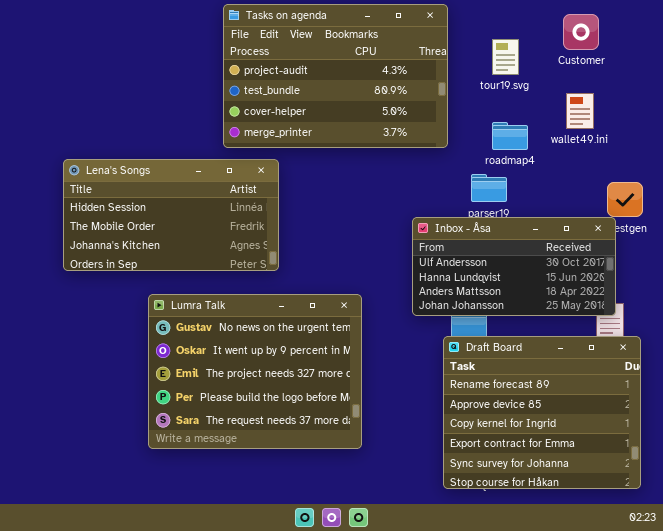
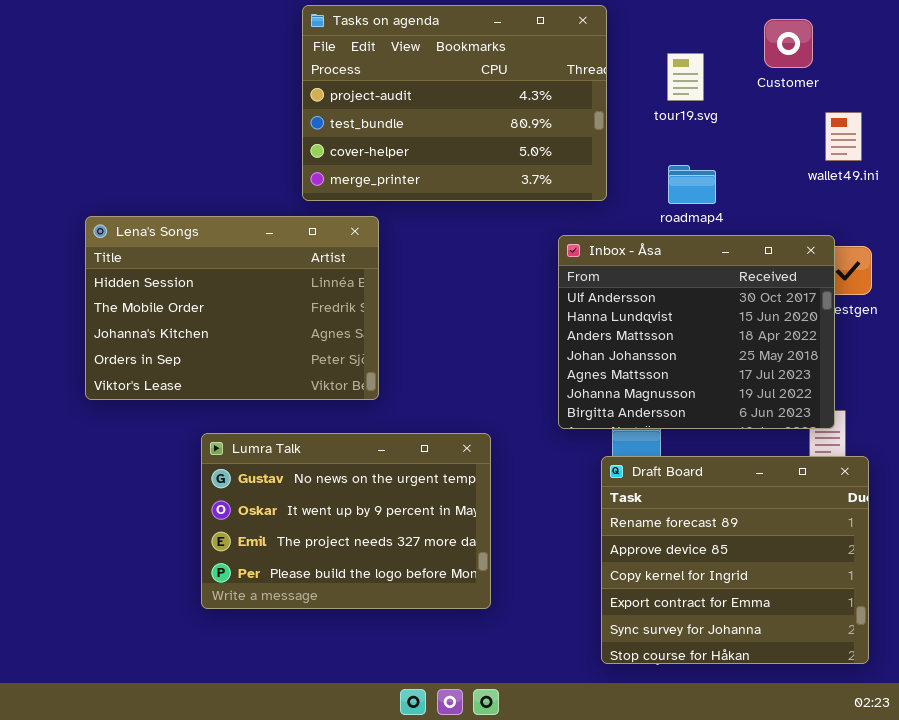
wallet49.ini: [566,93,594,129] -> [825,112,862,161], moved
Lena's Songs: [63,159,279,271] -> [85,216,379,400], resized
Inbox - Åsa: [412,217,616,316] -> [558,235,835,429], resized
Lumra Talk: [148,294,362,449] -> [201,433,491,609], resized

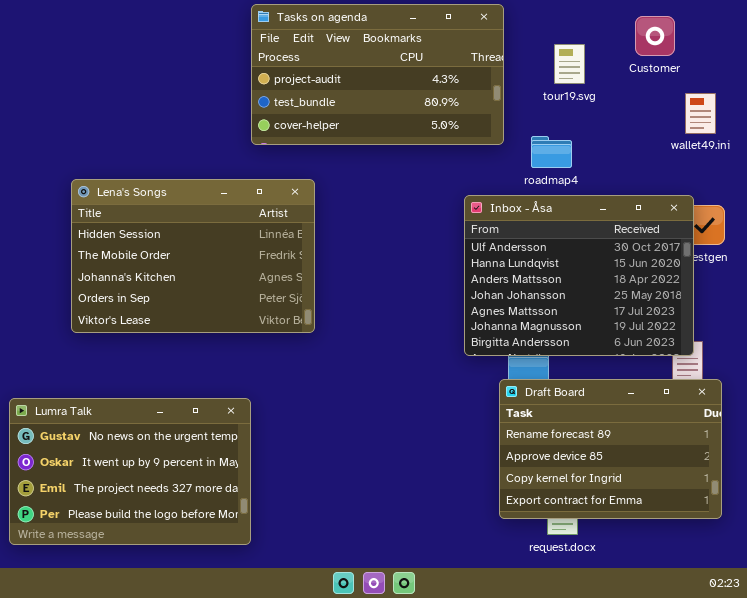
Tasks on agenda: [302,5,607,201] -> [251,4,504,145], resized
roadmap4: [668,165,716,204] -> [531,136,572,168], moved
Lumra Talk: [201,433,491,609] -> [9,398,251,545], moved
Draft Board: [601,456,869,664] -> [499,379,722,519], resized

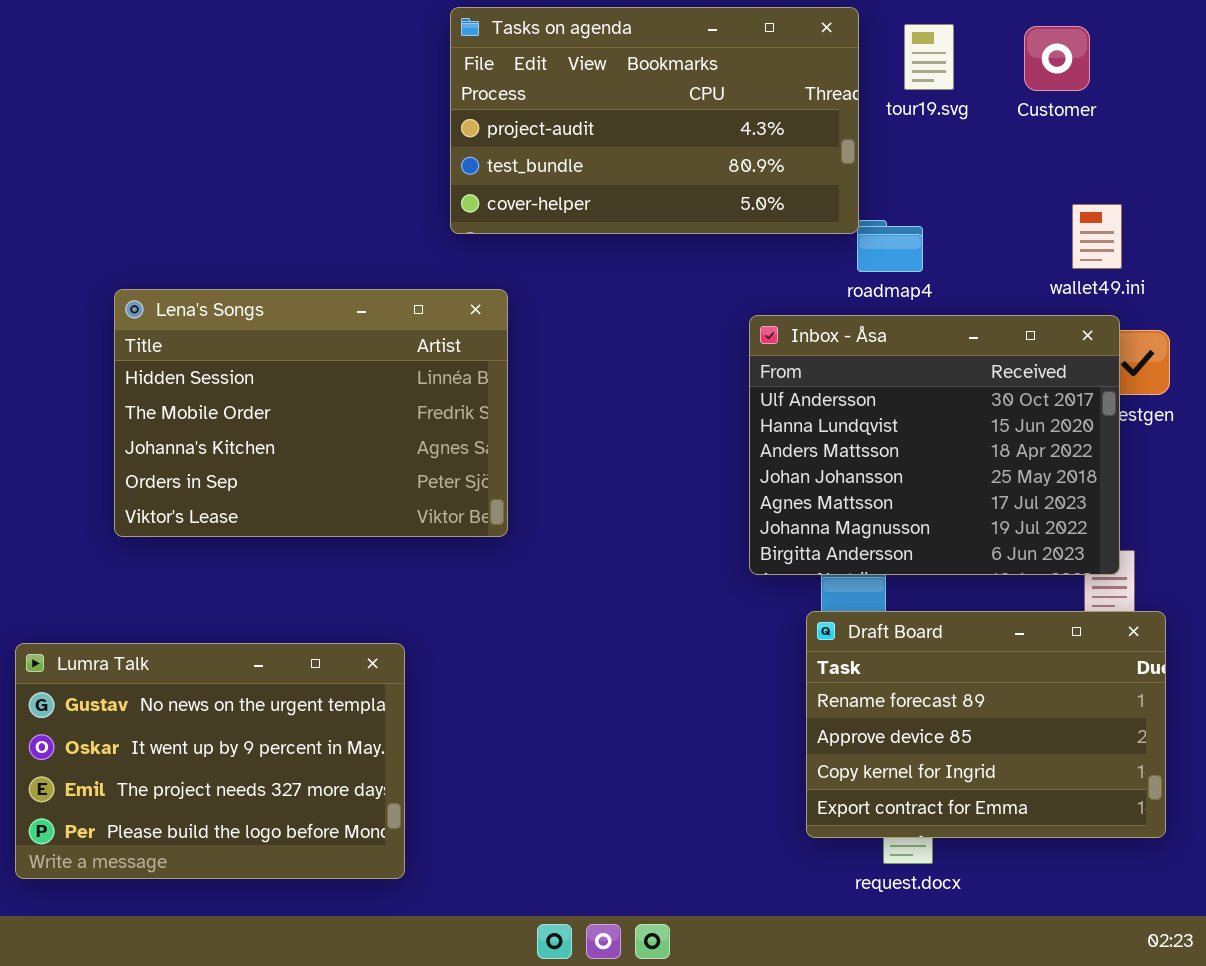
Tasks on agenda: [251,4,504,145] -> [450,7,859,234], moved
tour19.svg: [554,44,585,84] -> [904,24,954,90], moved
wallet49.ini: [685,93,716,134] -> [1072,204,1122,269], moved

